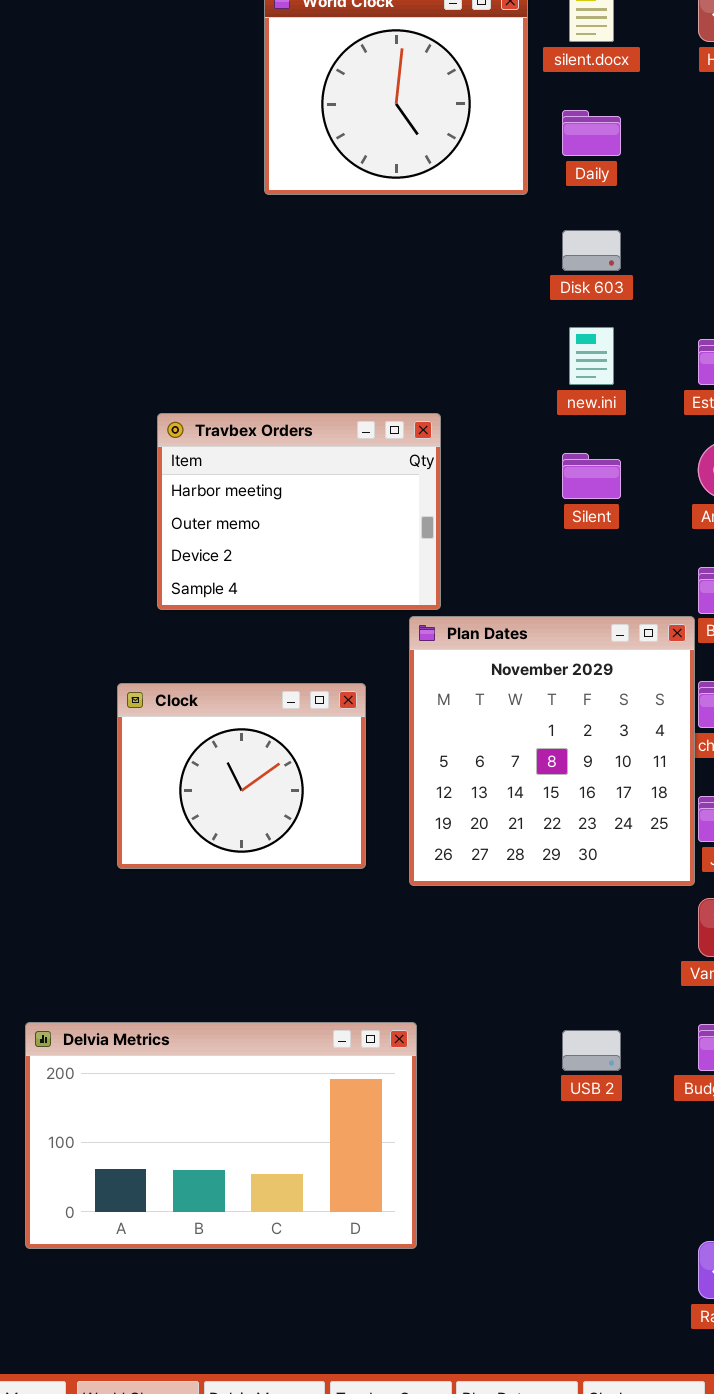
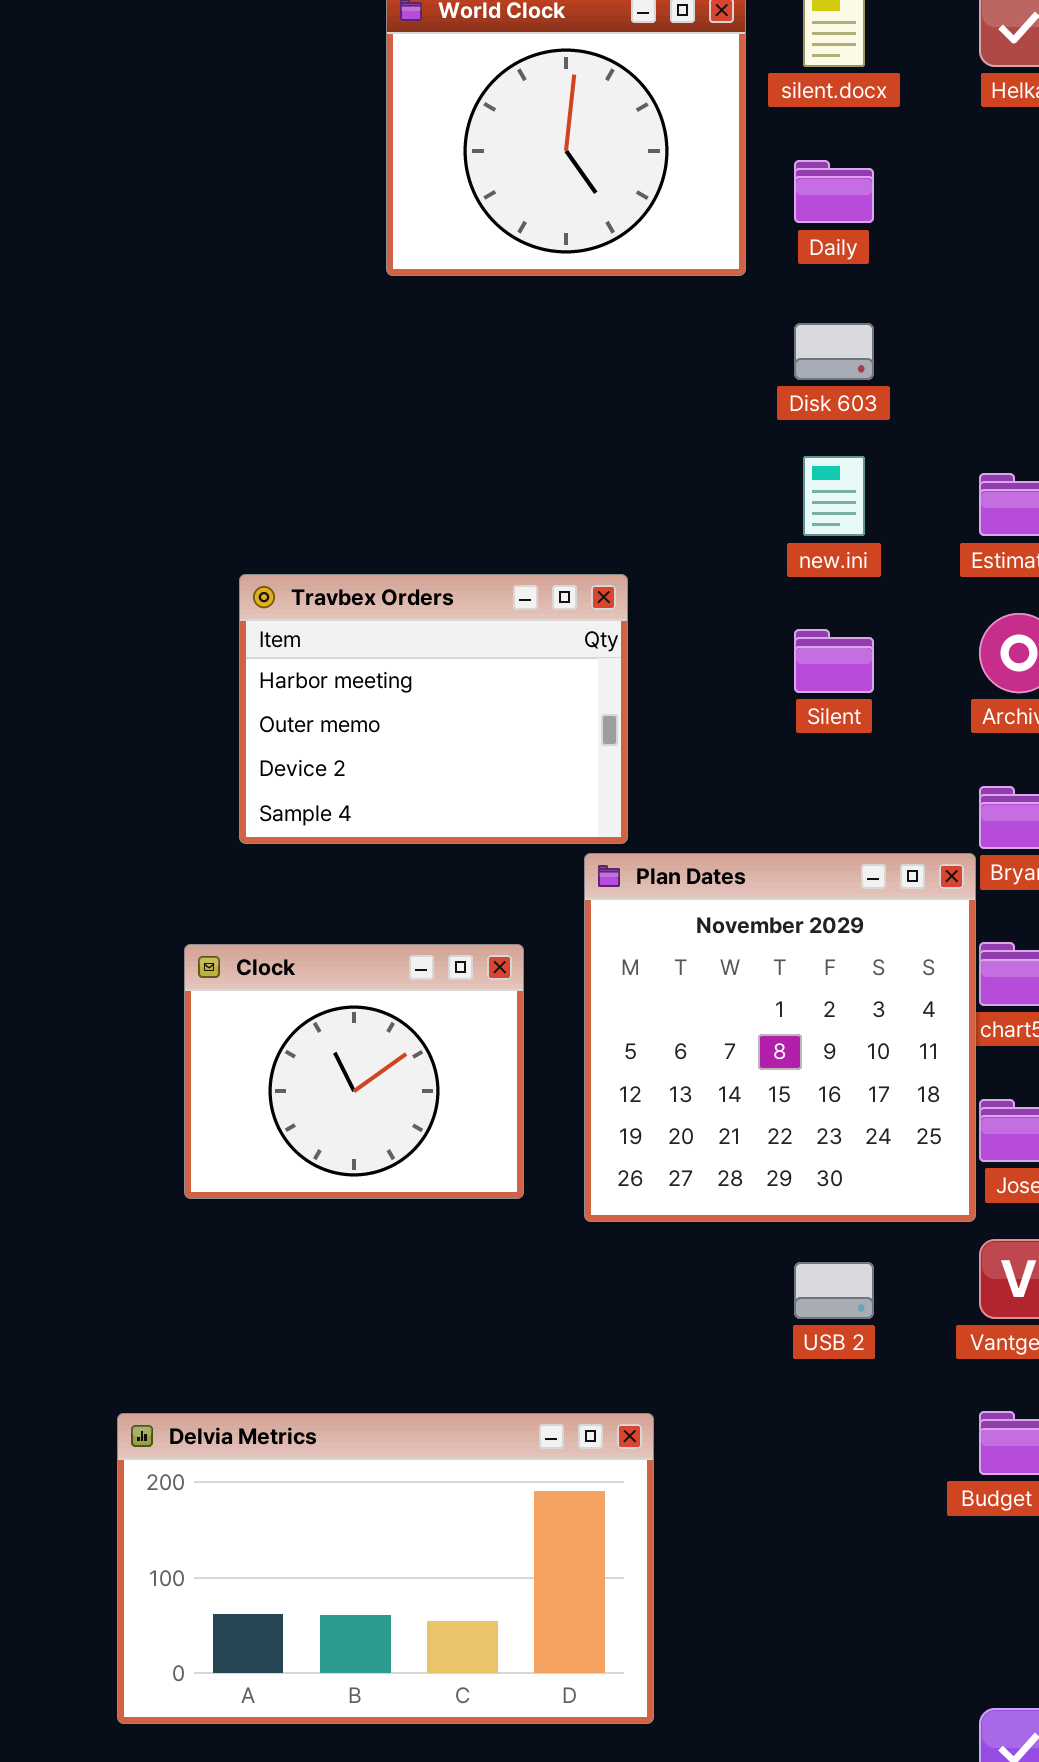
Delvia Metrics: [25,1022,417,1249] -> [117,1413,654,1724], moved
USB 2: [562,1030,621,1071] -> [794,1262,874,1319], moved

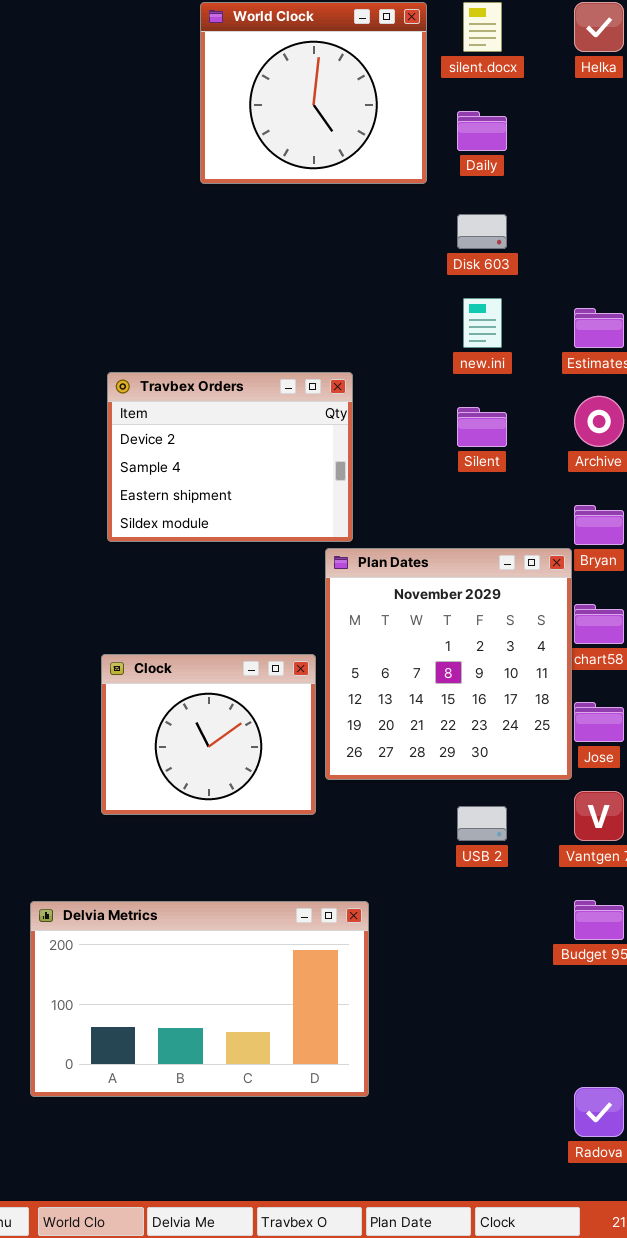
Travbex Orders: [239,574,628,844] -> [107,372,353,542], scrolled down 2 rows
Clock: [184,944,524,1199] -> [101,654,316,815], moved

